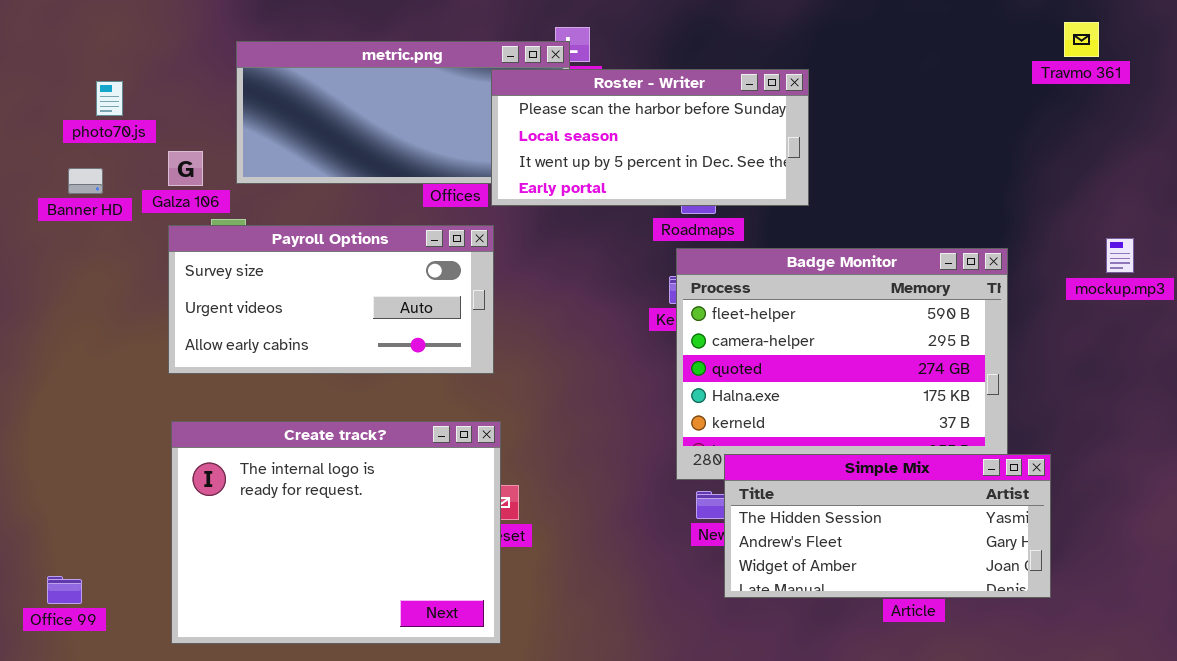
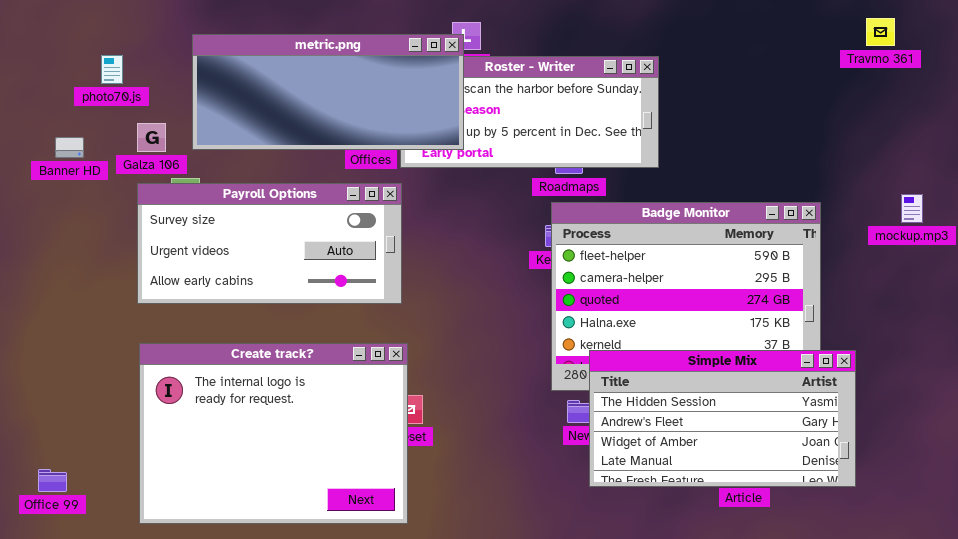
metric.png: [236,41,570,184] -> [192,34,464,150], raised
photo70.js: [96,81,123,116] -> [101,55,123,84], moved
Simple Mix: [724,454,1051,598] -> [589,350,856,487], resized

